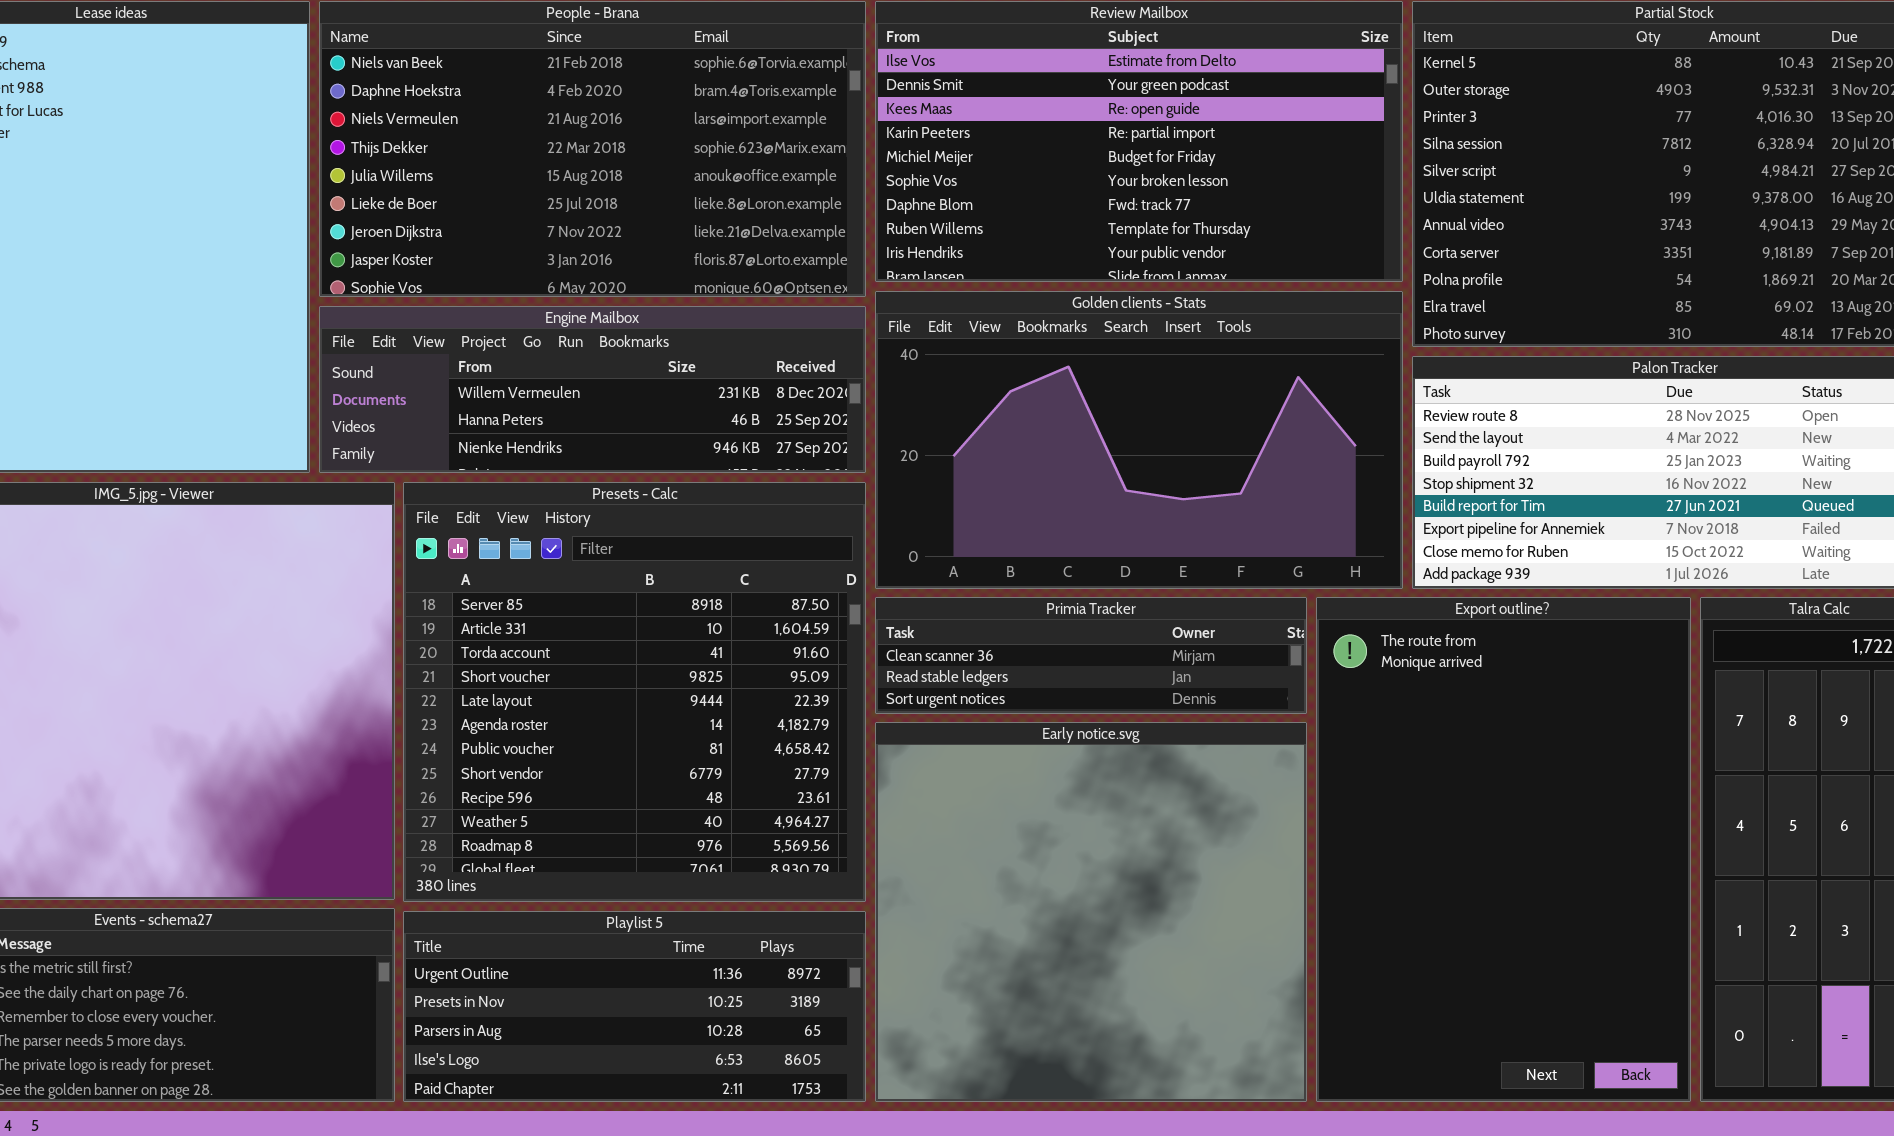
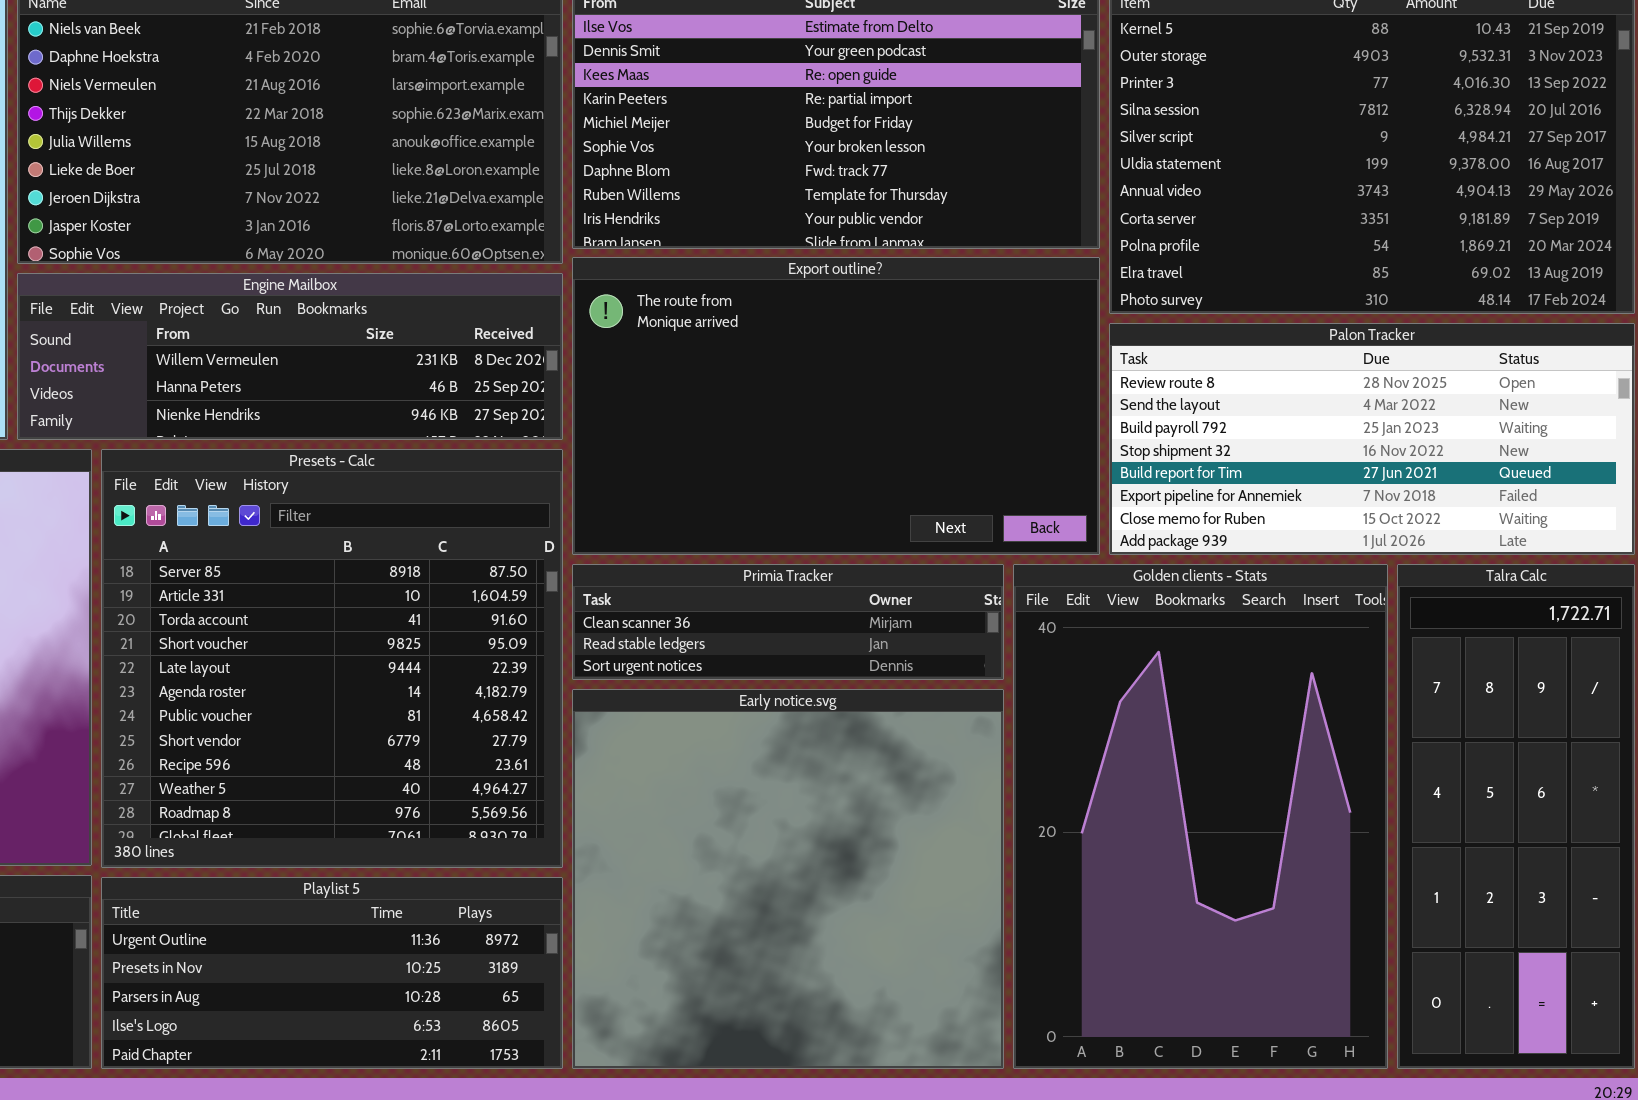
Golden clients - Stats: [875,291,1403,589] -> [1013,564,1388,1069], moved, resized
Export outline?: [1316,597,1691,1102] -> [572,257,1100,555], moved, resized

